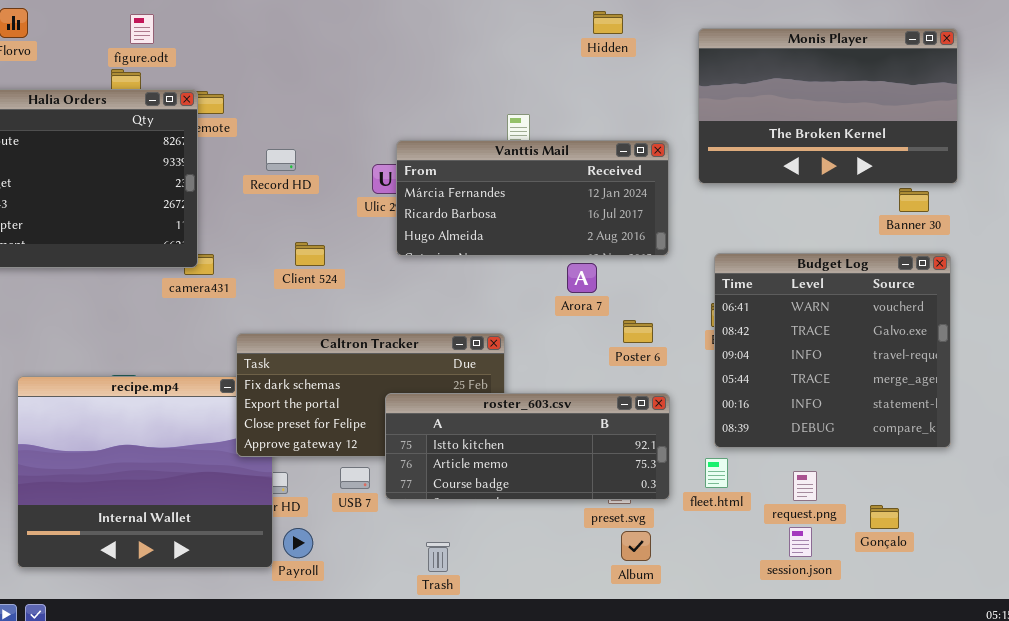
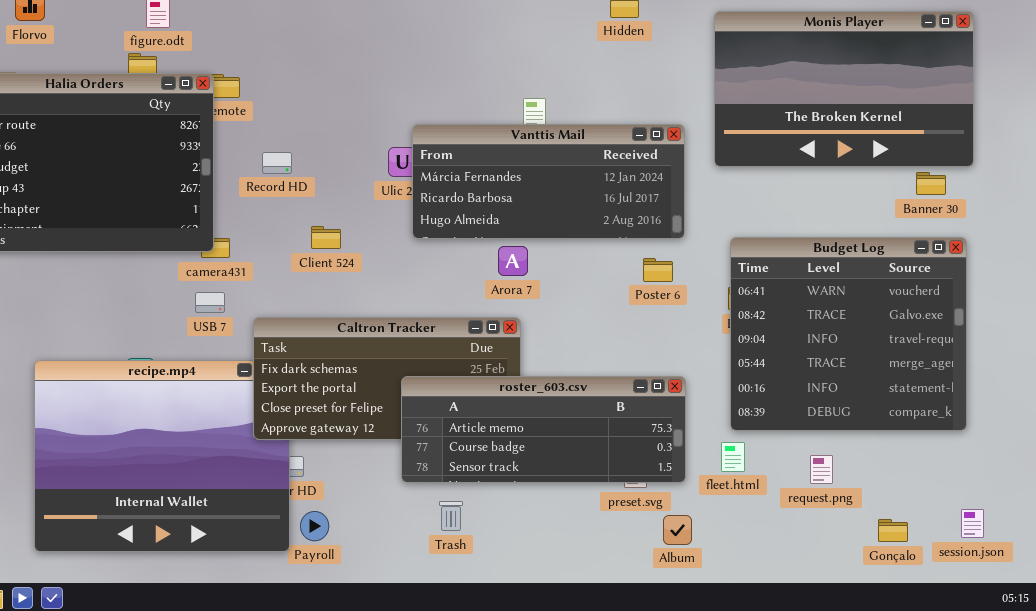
Record HD: [266,149,296,171] -> [262,152,292,174], moved
Arora 7: [567,263,597,293] -> [498,246,528,276], moved
Poster 6: [623,320,653,343] -> [643,258,673,282], moved
roster_603.csv: [385,393,670,500] -> [401,376,686,483], scrolled down 1 row
USB 7: [340,467,370,489] -> [195,292,225,313], moved
Gonçalo: [870,505,899,529] -> [878,519,908,542], moved
session.json: [789,527,812,557] -> [961,509,984,538], moved
Album: [621,531,651,561] -> [663,515,692,545], moved
Trash: [426,542,450,572] -> [439,501,463,531], moved

